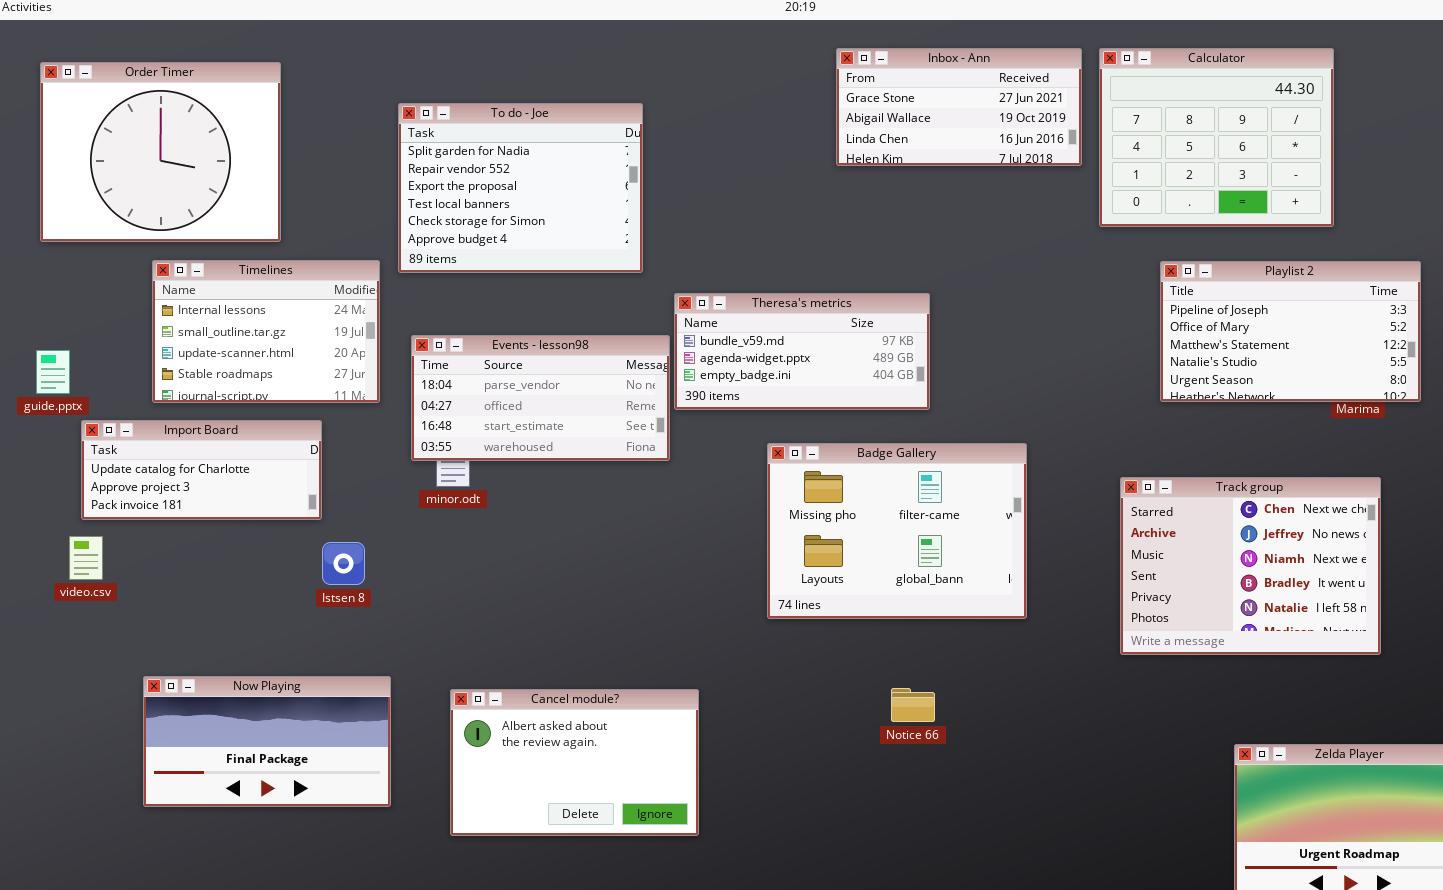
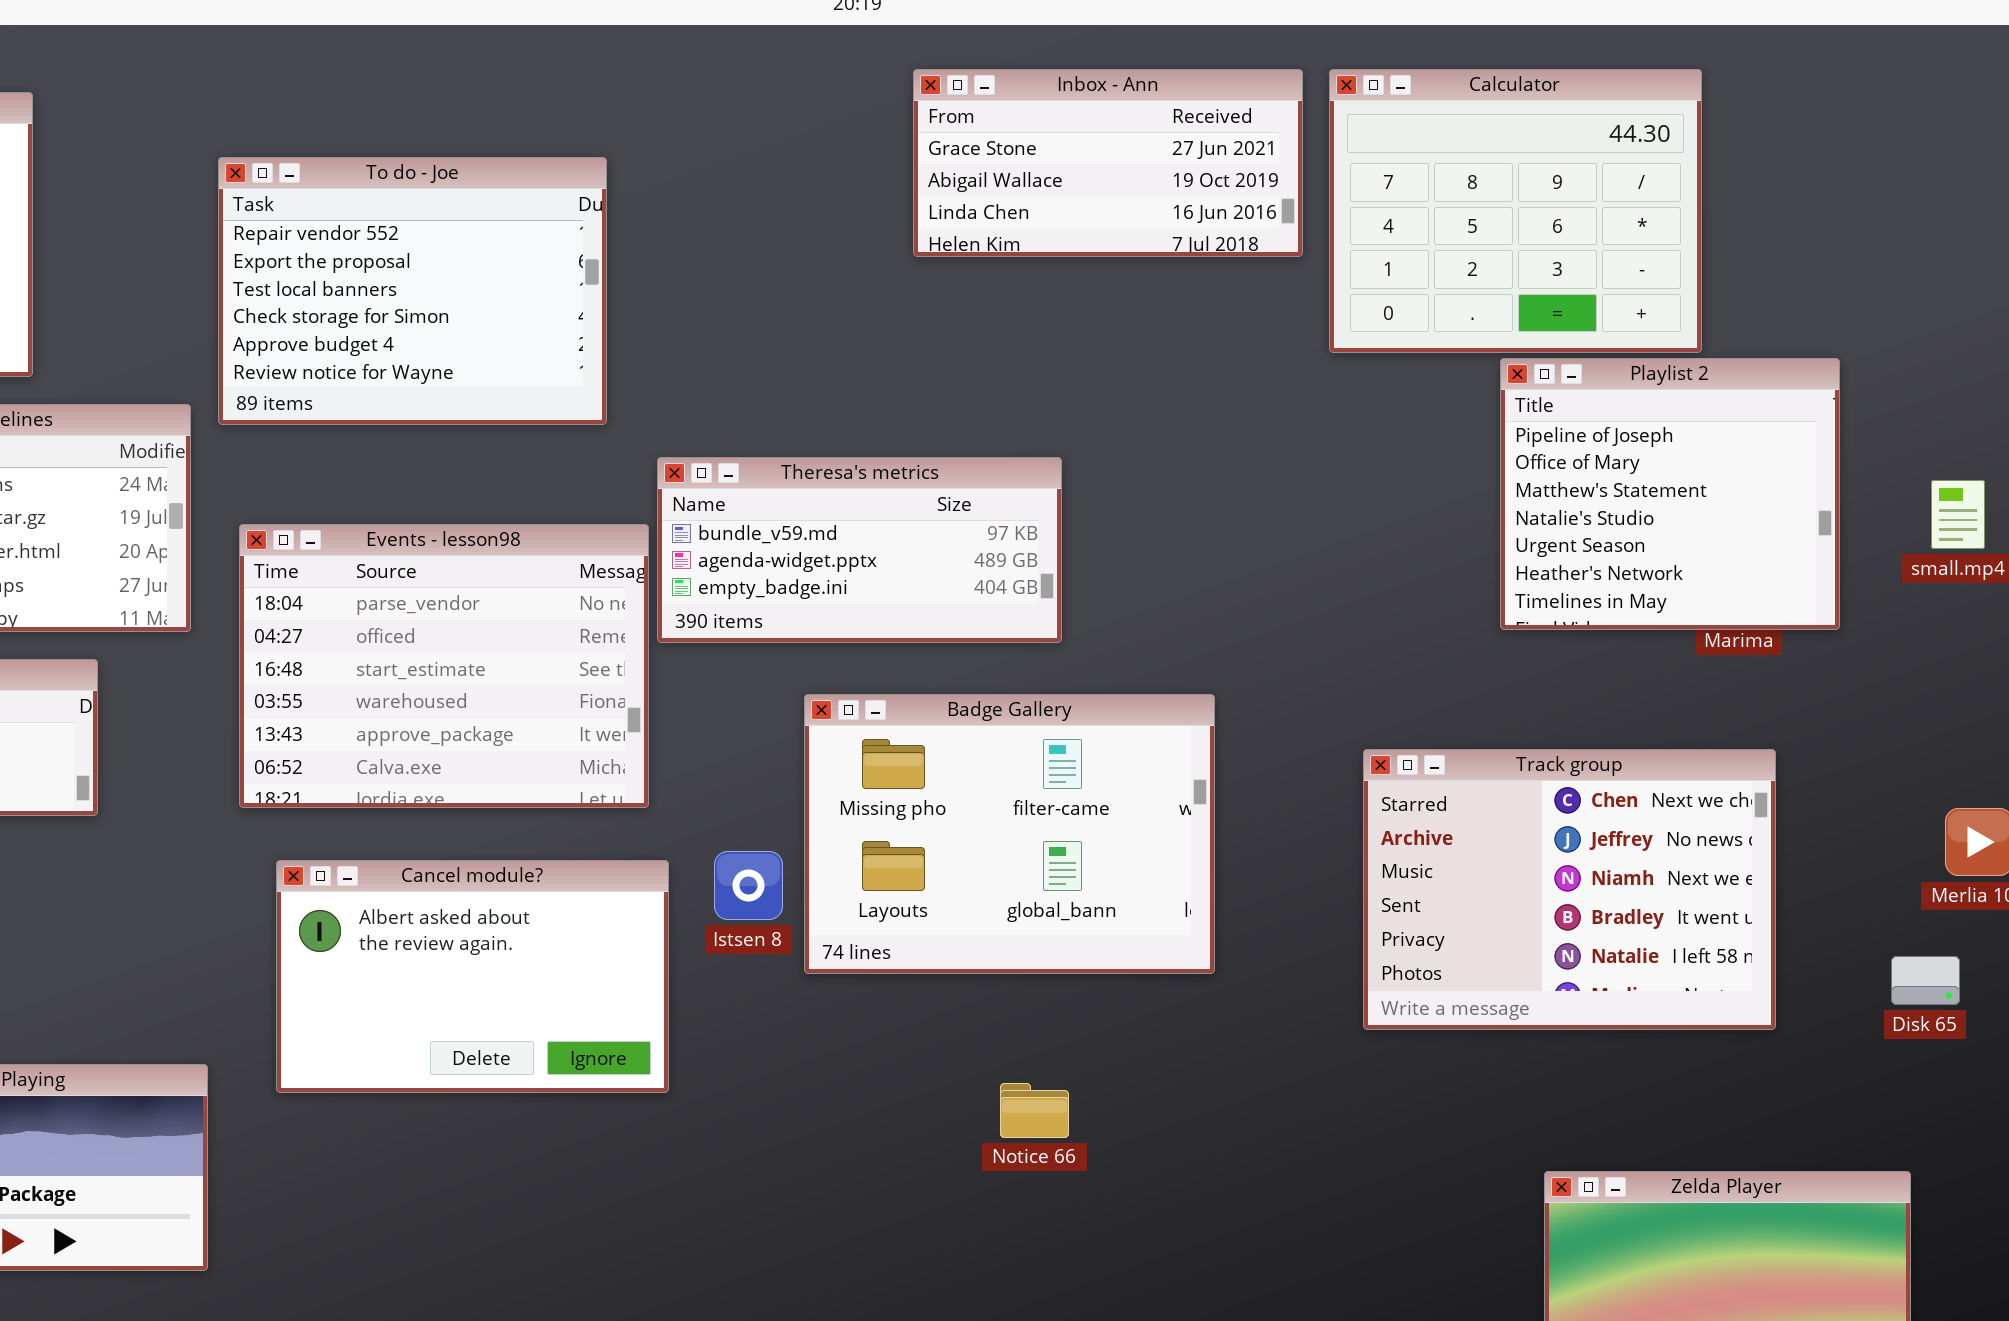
To do - Joe: [398,103,643,273] -> [218,157,607,425], scrolled down 1 row
Playlist 2: [1160,261,1421,402] -> [1500,358,1840,630], resized
Events - lesson98: [411,335,670,461] -> [239,524,649,808], resized
Istsen 8: [322,542,365,585] -> [714,851,783,920], moved
Cancel module?: [450,689,699,836] -> [276,860,669,1093], moved

